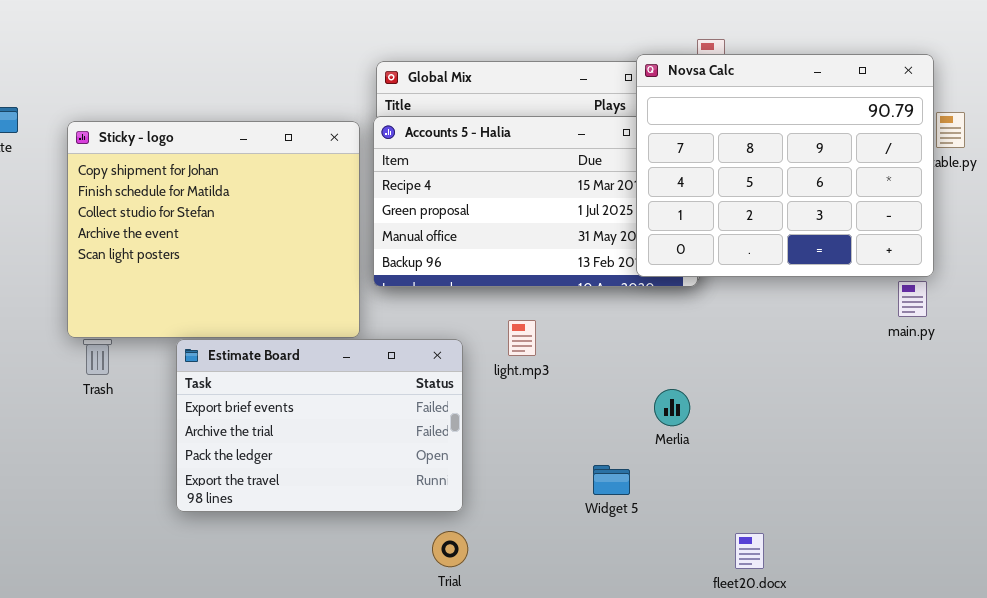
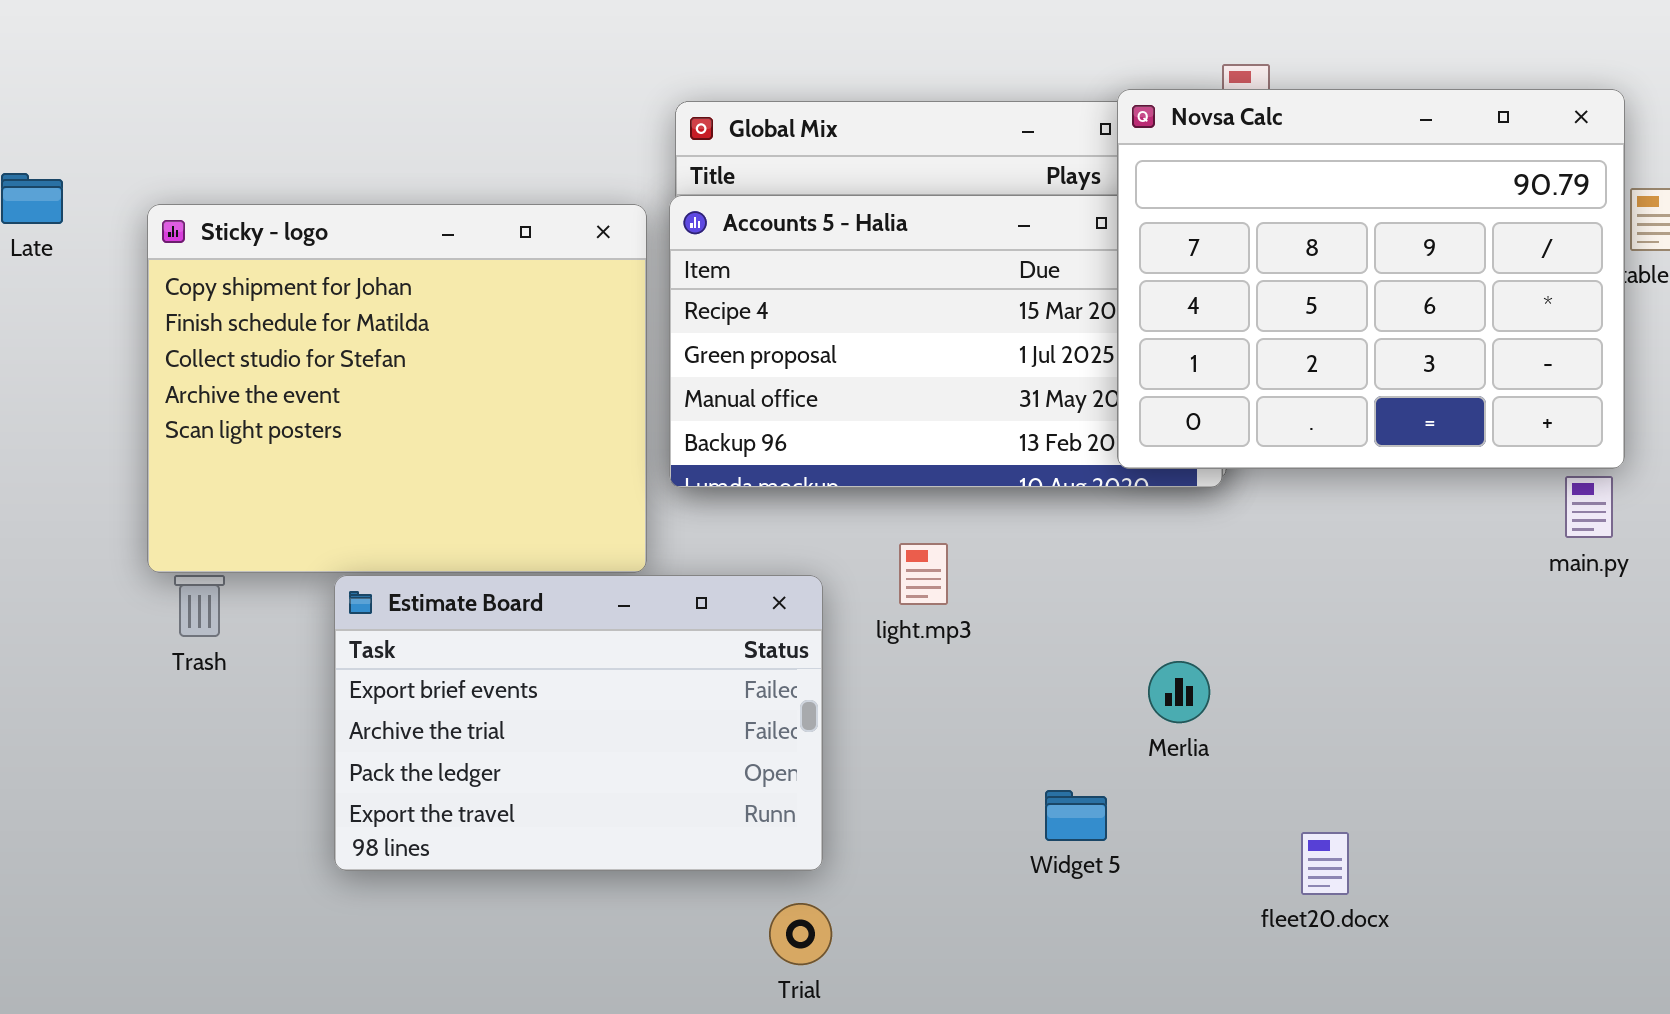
fleet20.docx: [735,533,764,569] -> [1301,832,1349,895], moved

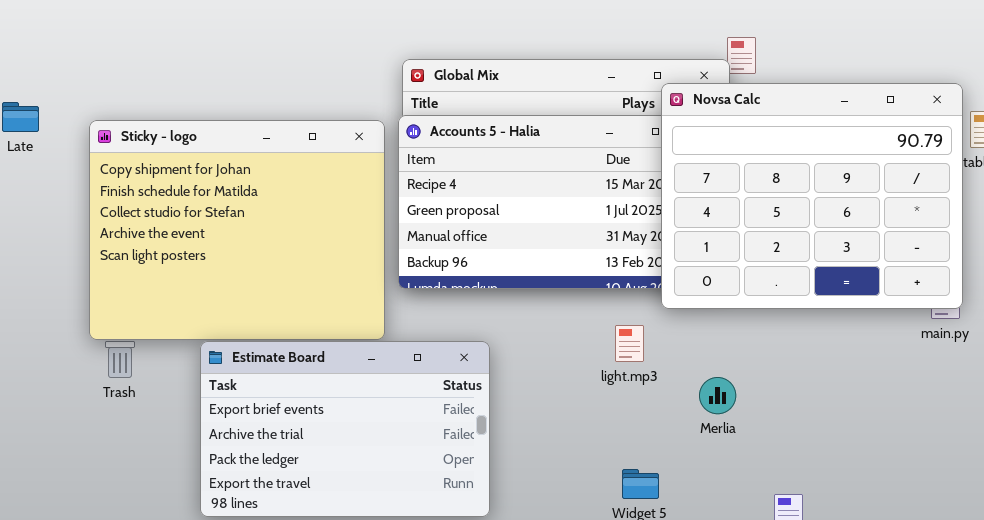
Novsa Calc: [1117,89,1625,469] -> [661,83,963,309], moved
light.mp3: [899,543,948,605] -> [615,325,644,362], moved
Merlia: [1148,661,1210,723] -> [699,377,736,414], moved

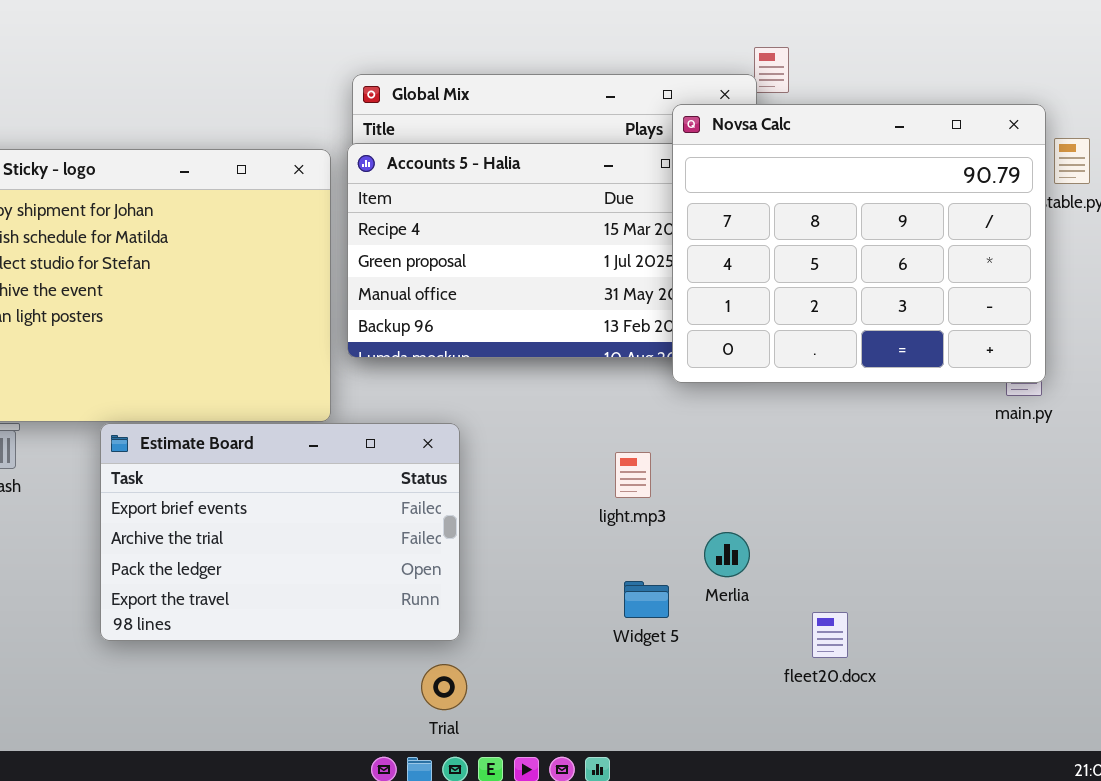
light.mp3: [615,325,644,362] -> [615,452,651,498], moved
Merlia: [699,377,736,414] -> [704,532,750,577], moved

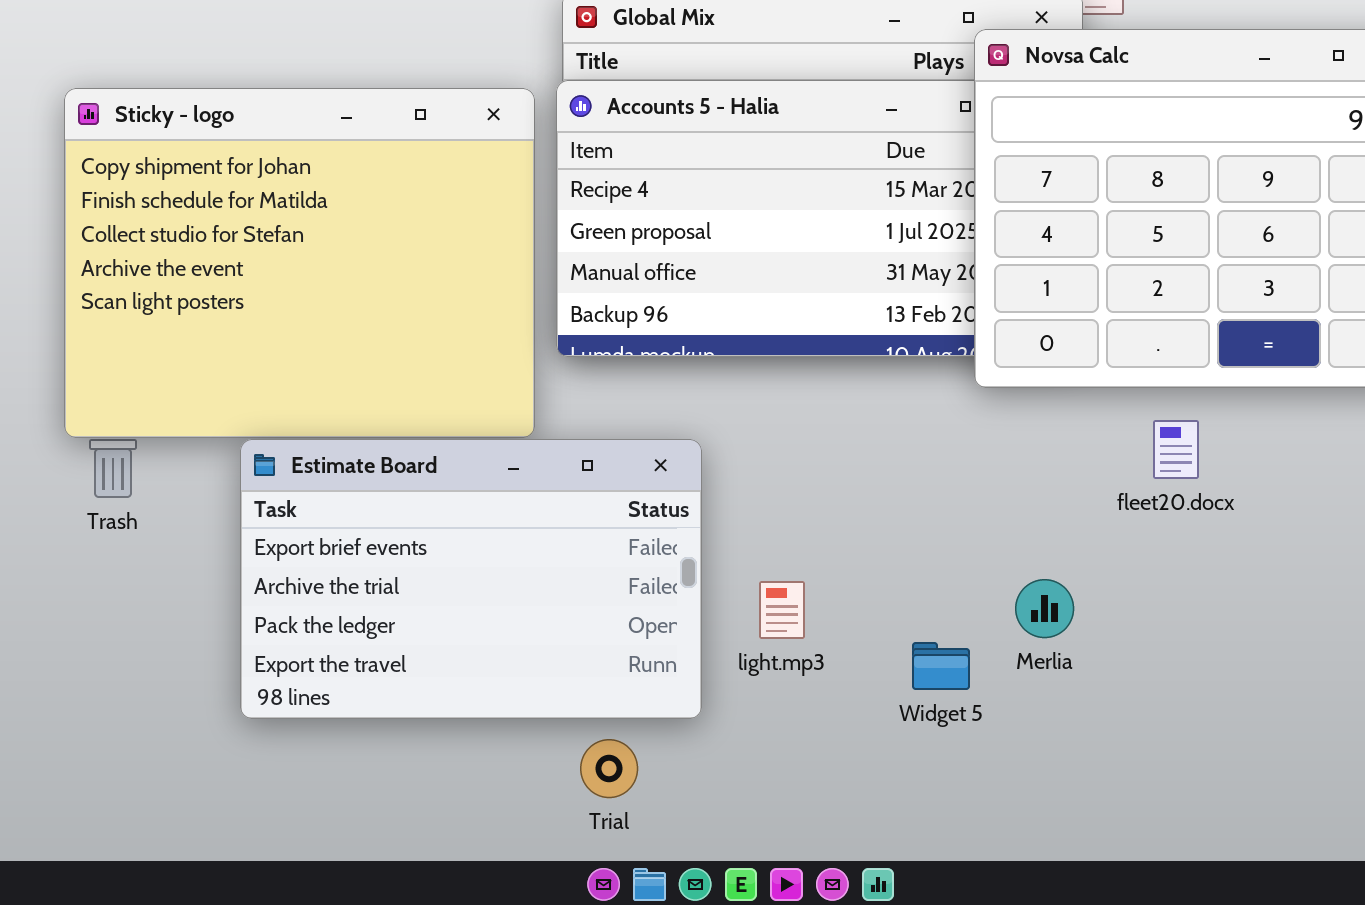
light.mp3: [615,452,651,498] -> [759,581,805,639], moved
fleet20.docx: [812,612,848,658] -> [1153,420,1199,479], moved
Trial: [421,664,467,710] -> [580,739,638,798], moved

